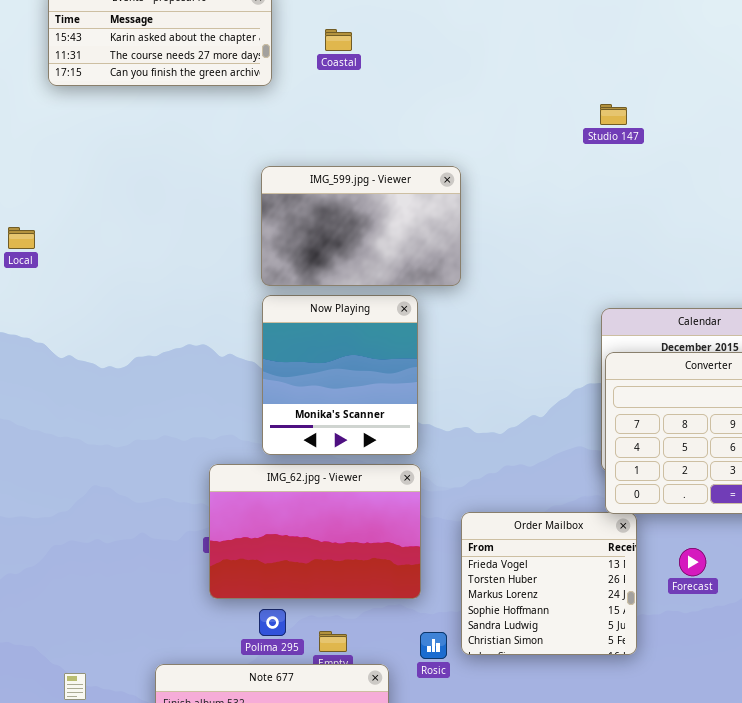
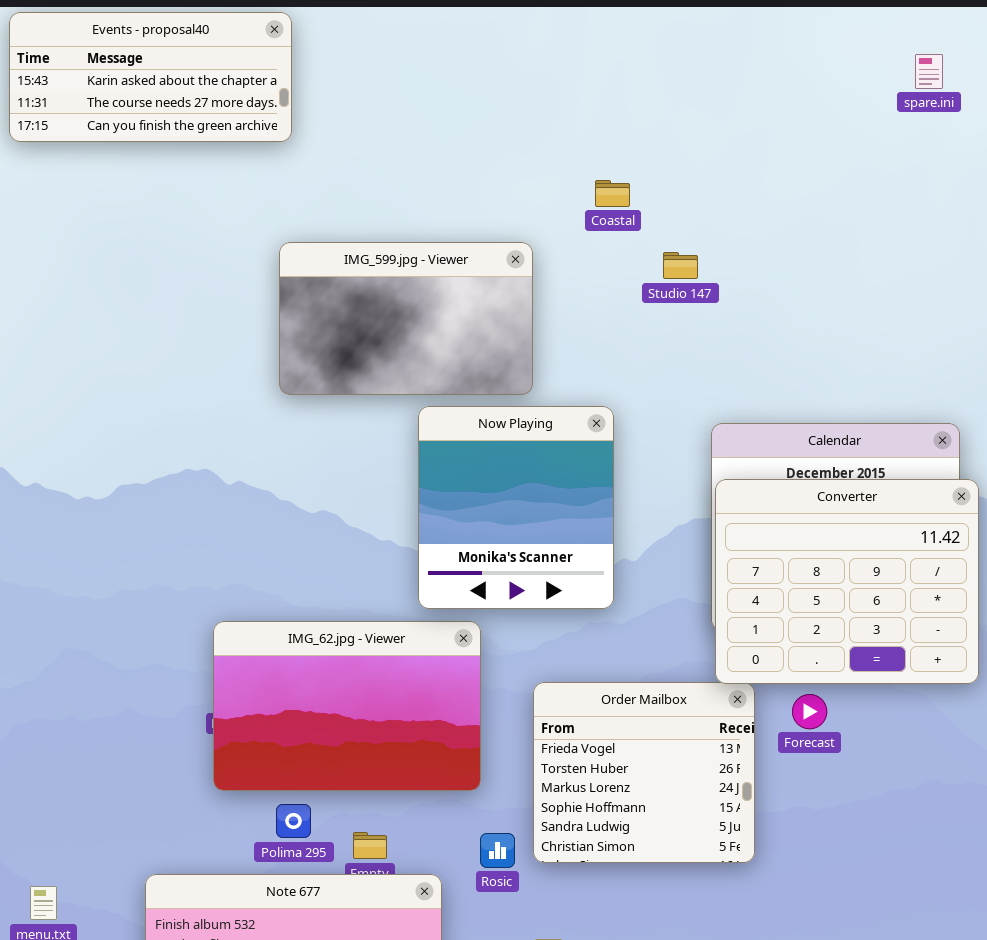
Coastal: [325,29,352,51] -> [595,180,630,207], moved
Studio 147: [600,104,627,125] -> [663,252,698,279], moved
Now Playing: [262,295,418,455] -> [418,406,614,609], moved
Forecast: [679,548,706,576] -> [792,694,827,729], moved

